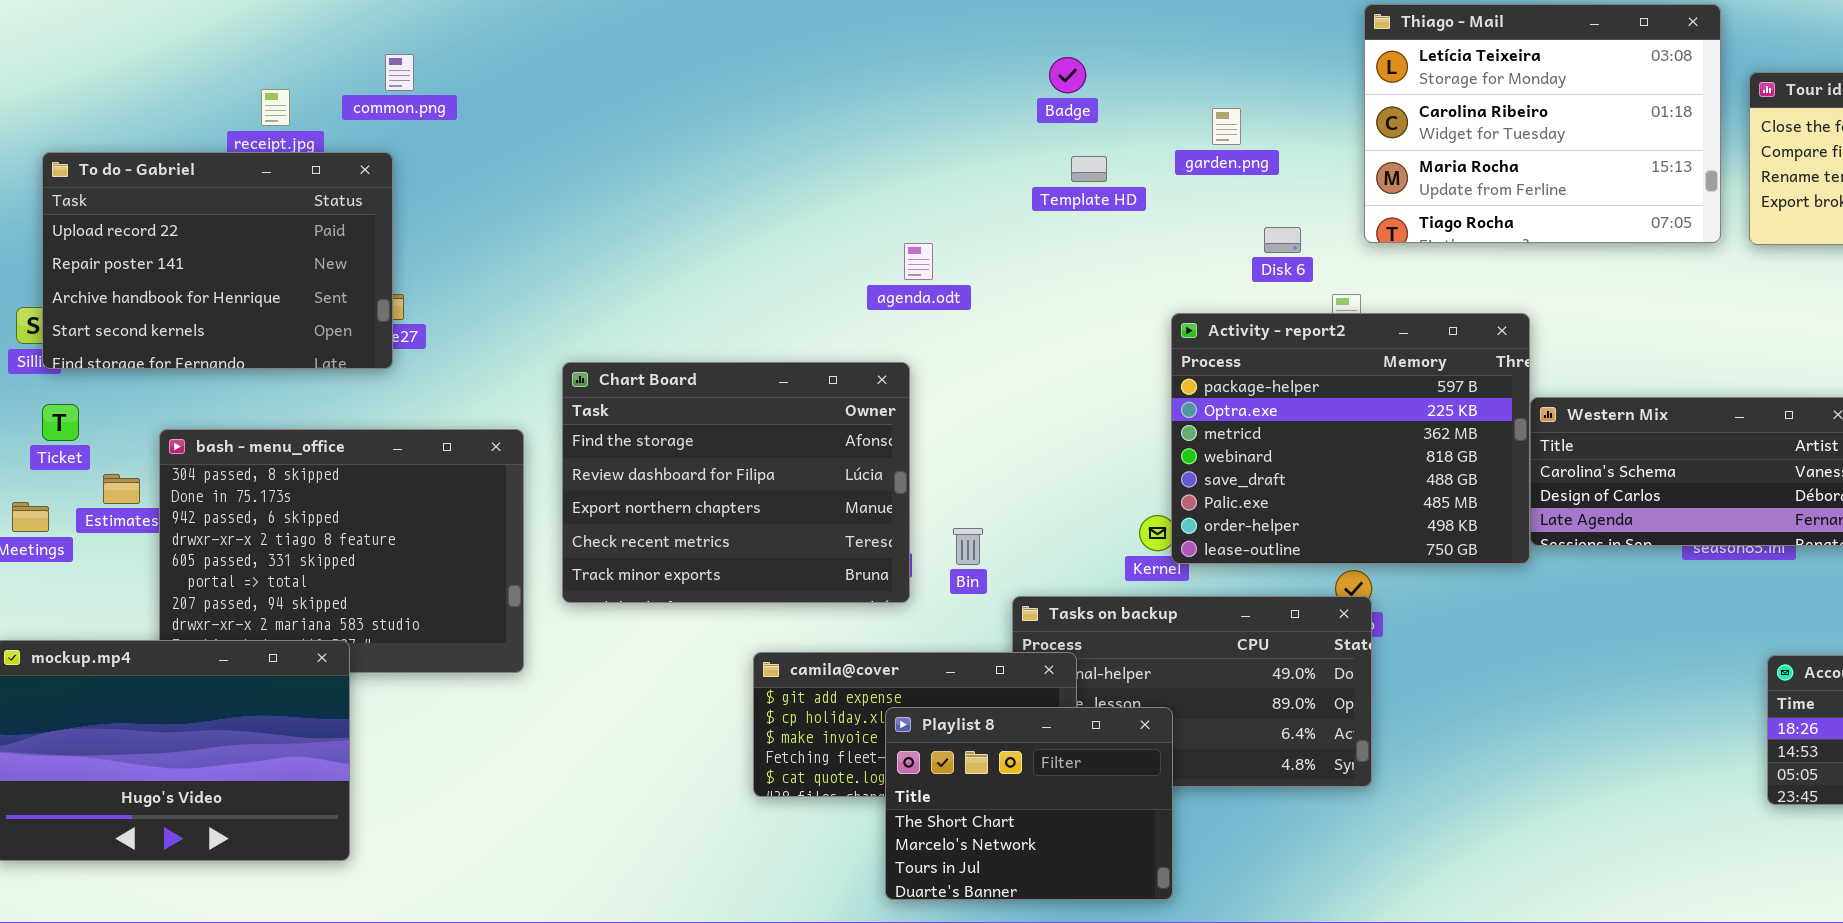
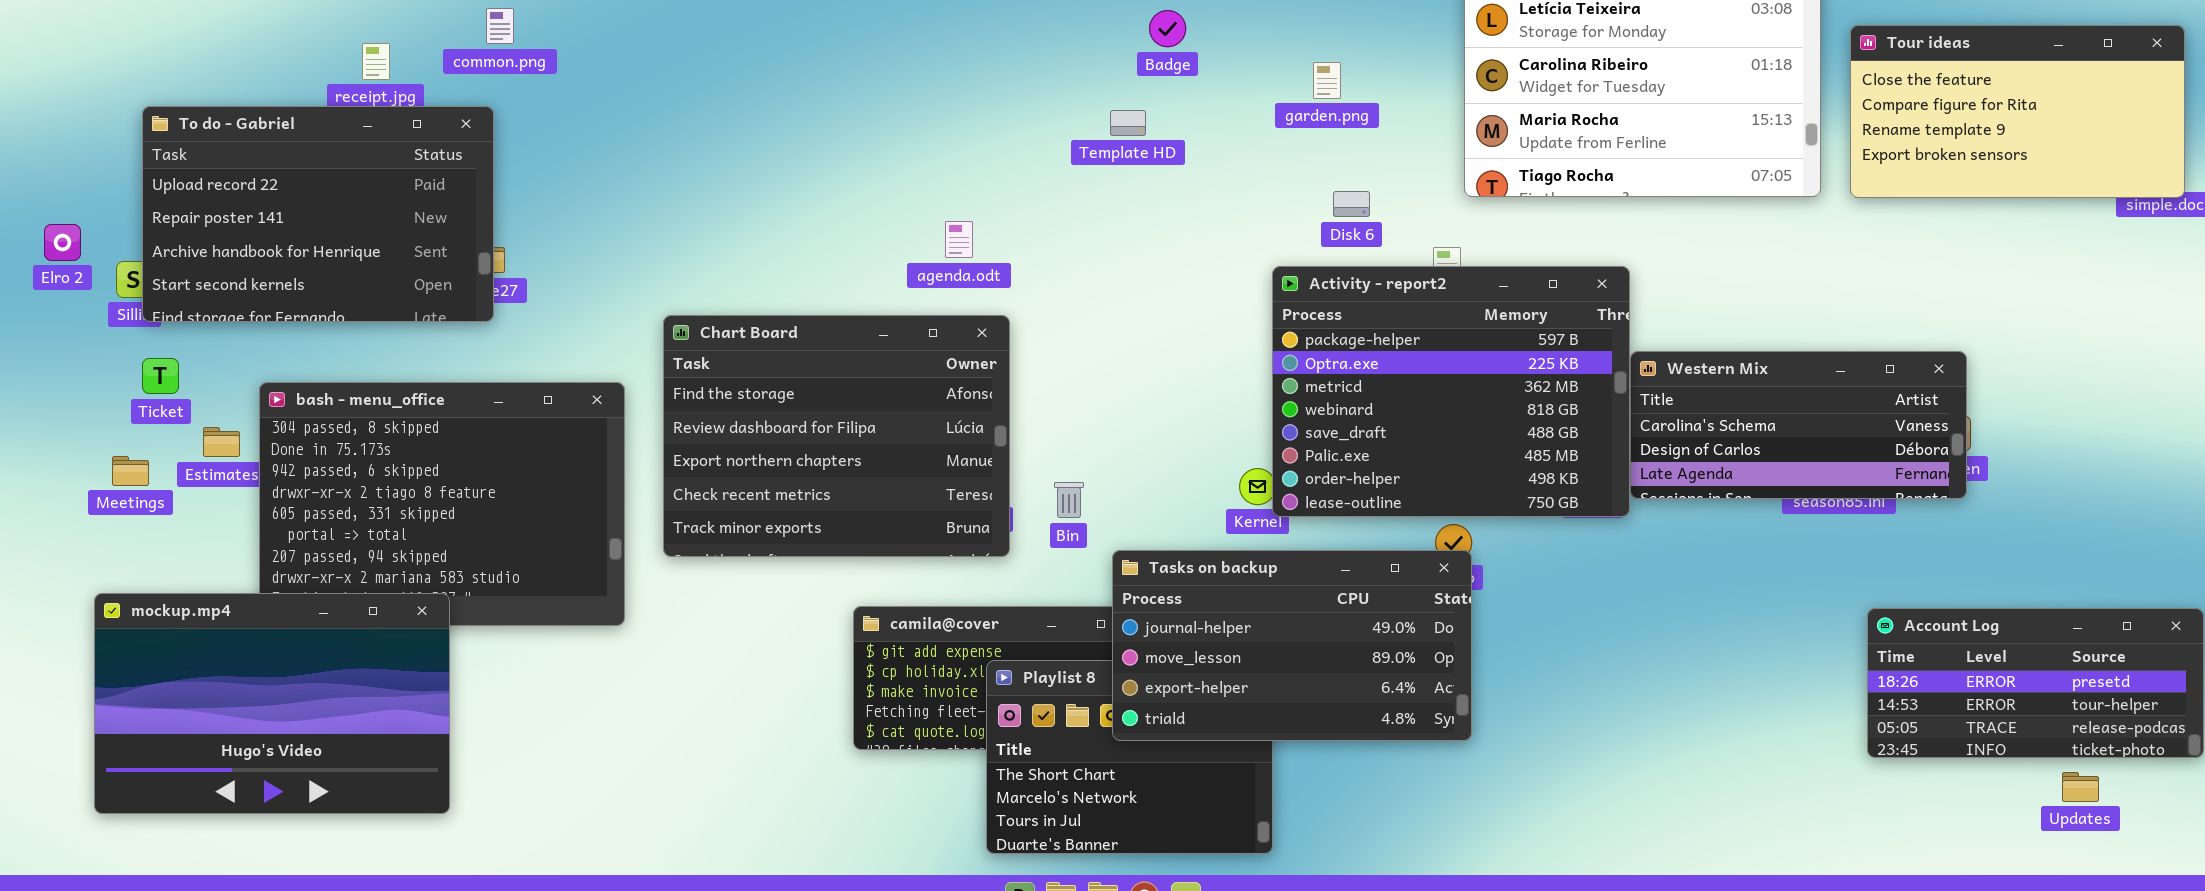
Template HD: [1071,156,1107,182] -> [1110,110,1146,136], moved
Disk 6: [1264,227,1301,253] -> [1333,191,1370,217], moved
agenda.odt: [904,243,933,280] -> [945,221,973,258], moved
Tasks on backup: [1012,596,1372,787] -> [1112,550,1472,741], raised

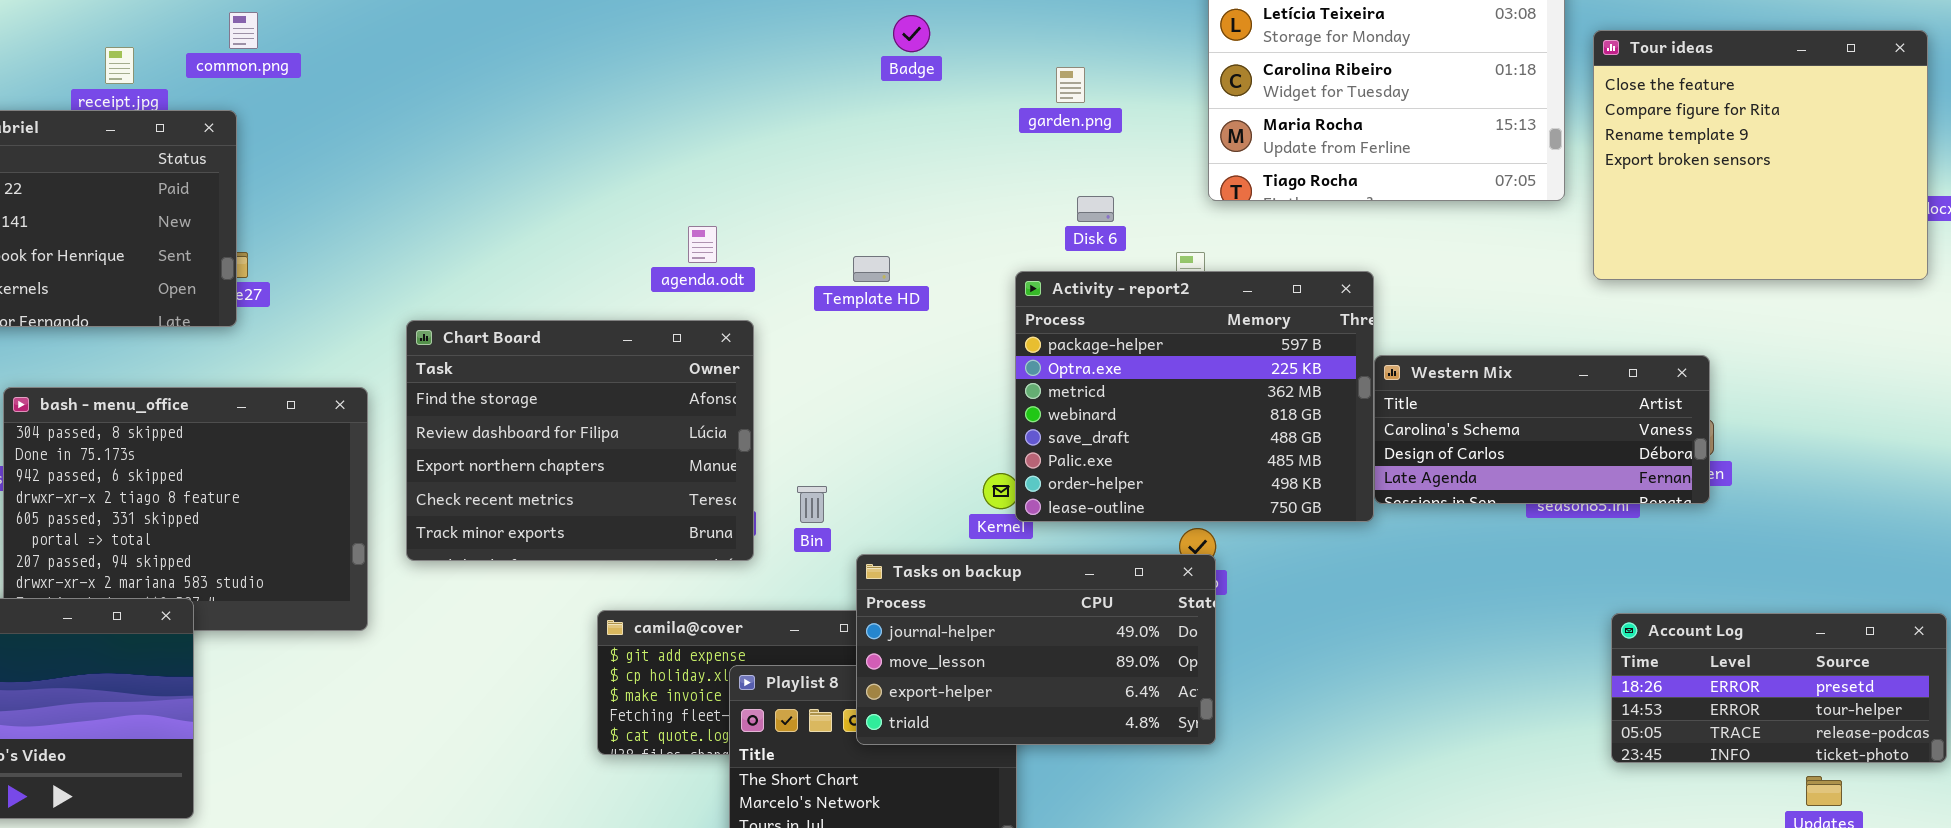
Tour ideas: [1850,25,2185,198] -> [1593,30,1928,280], resized
Template HD: [1110,110,1146,136] -> [853,256,890,282], moved

